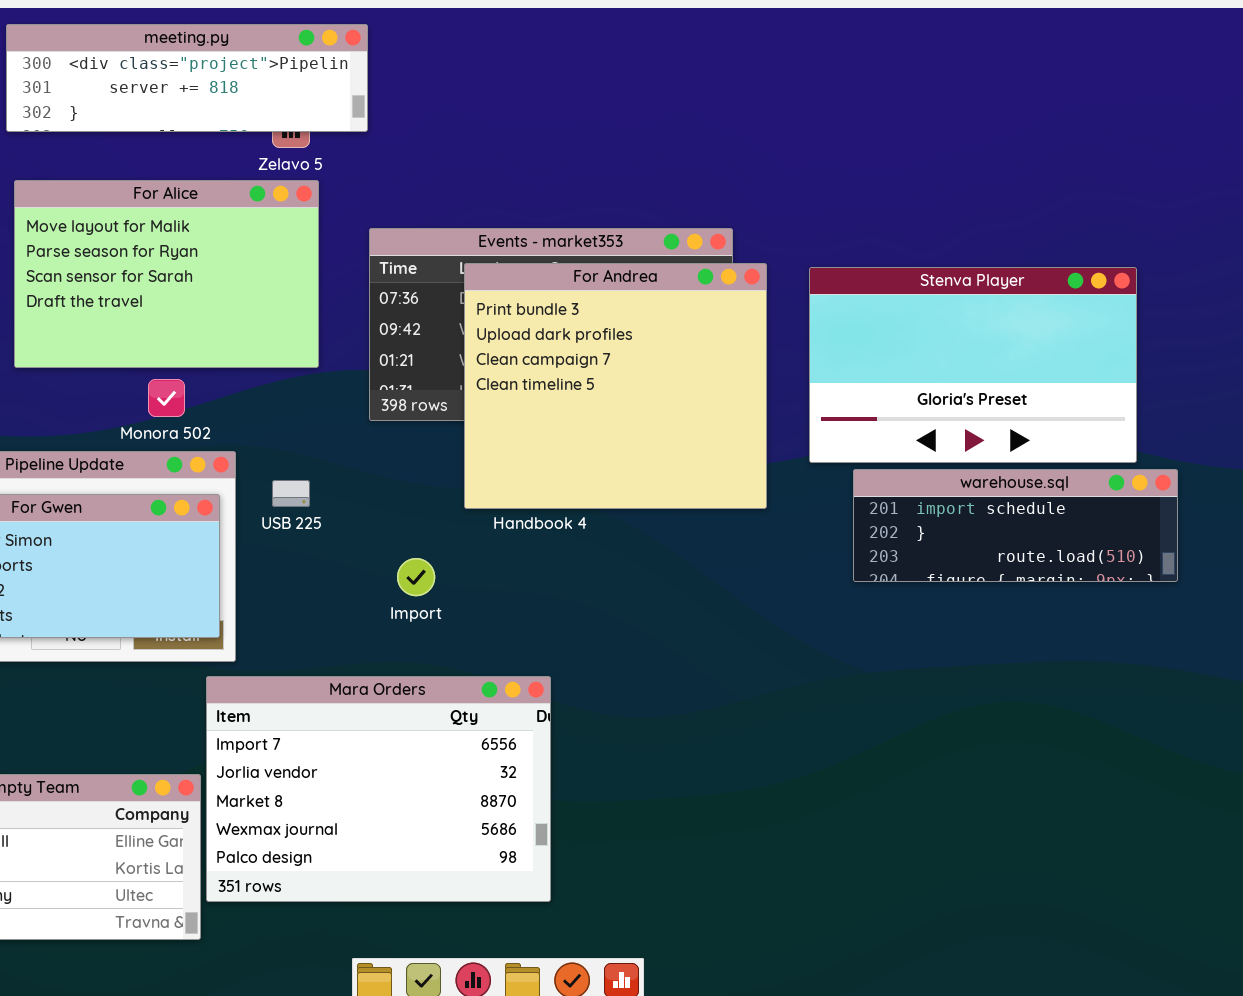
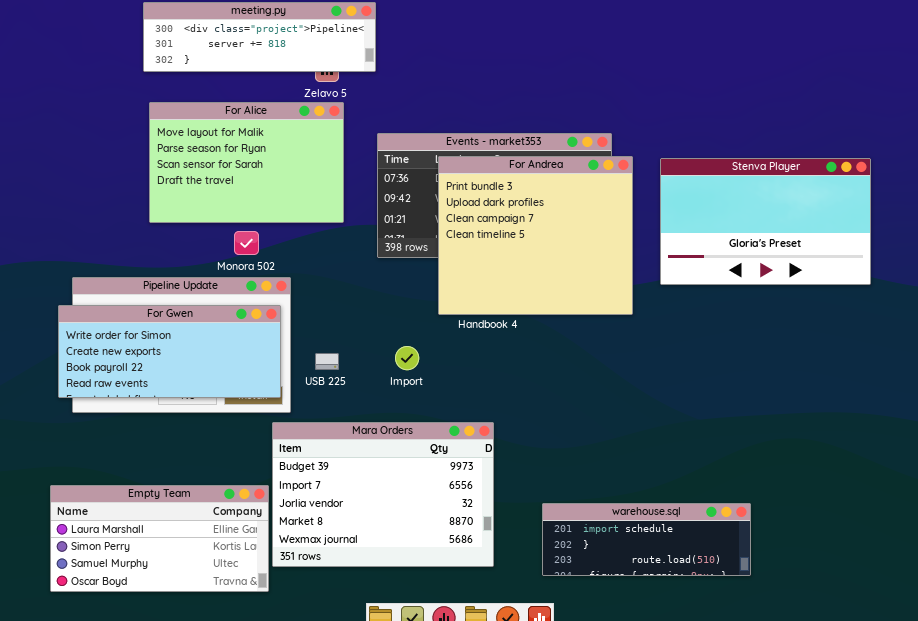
warehouse.sql: [853,469,1178,582] -> [542,503,751,576], moved
USB 225: [272,480,310,507] -> [315,353,339,370], moved
Mara Orders: [206,676,551,902] -> [272,422,494,567], scrolled up 1 row

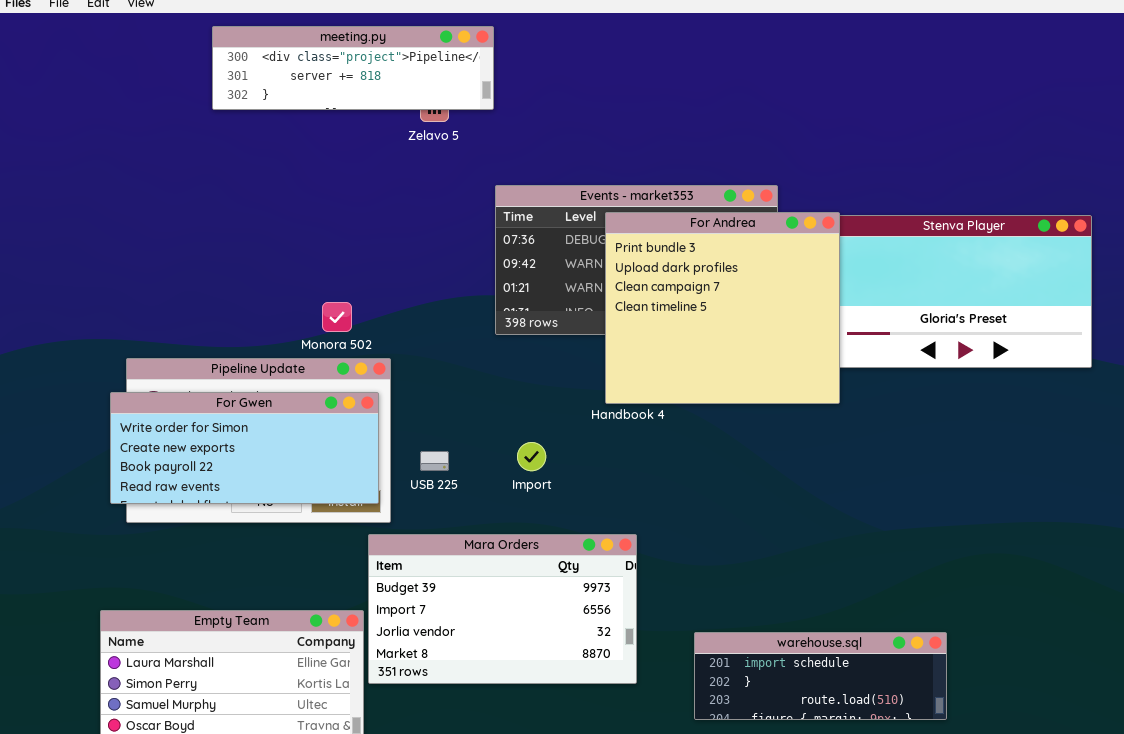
For Alice: [149,102,344,223] -> none, closed
For Andrea: [438,156,633,315] -> [605,212,840,404], moved
Mara Orders: [272,422,494,567] -> [368,534,637,684], resized

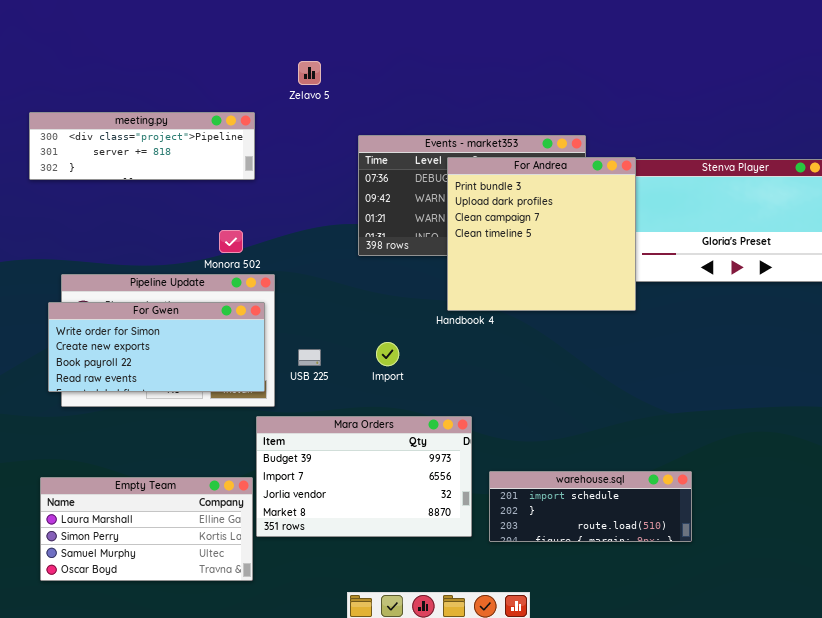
meeting.py: [212,26,494,110] -> [29,112,255,180], moved
warehouse.sql: [694,632,947,720] -> [489,471,692,542], moved

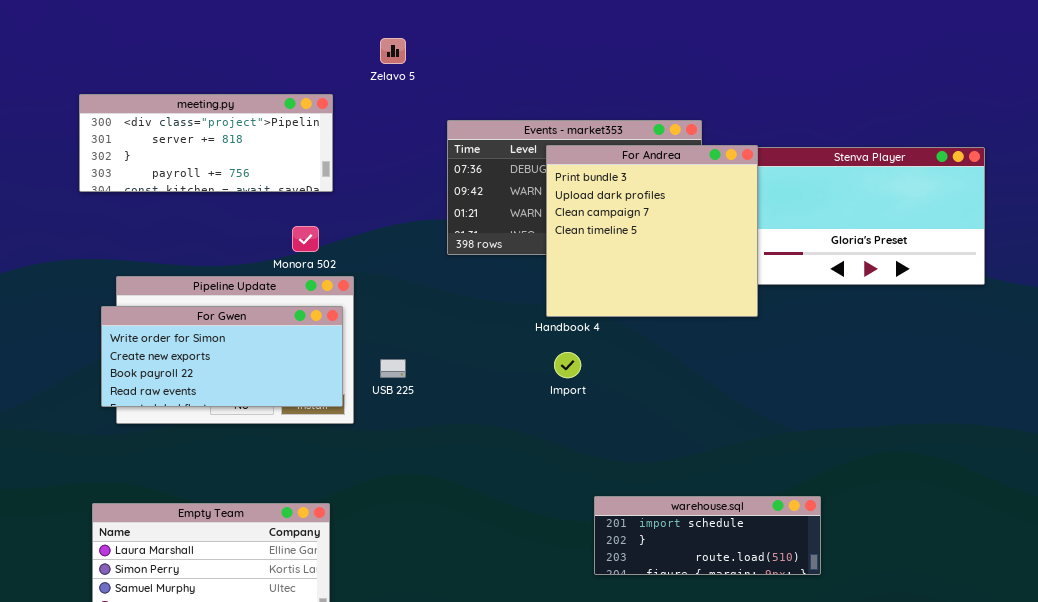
meeting.py: [29,112,255,180] -> [79,94,333,192], resized
Import: [376,342,399,366] -> [554,352,581,378], moved
Mara Orders: [256,416,472,537] -> none, closed

